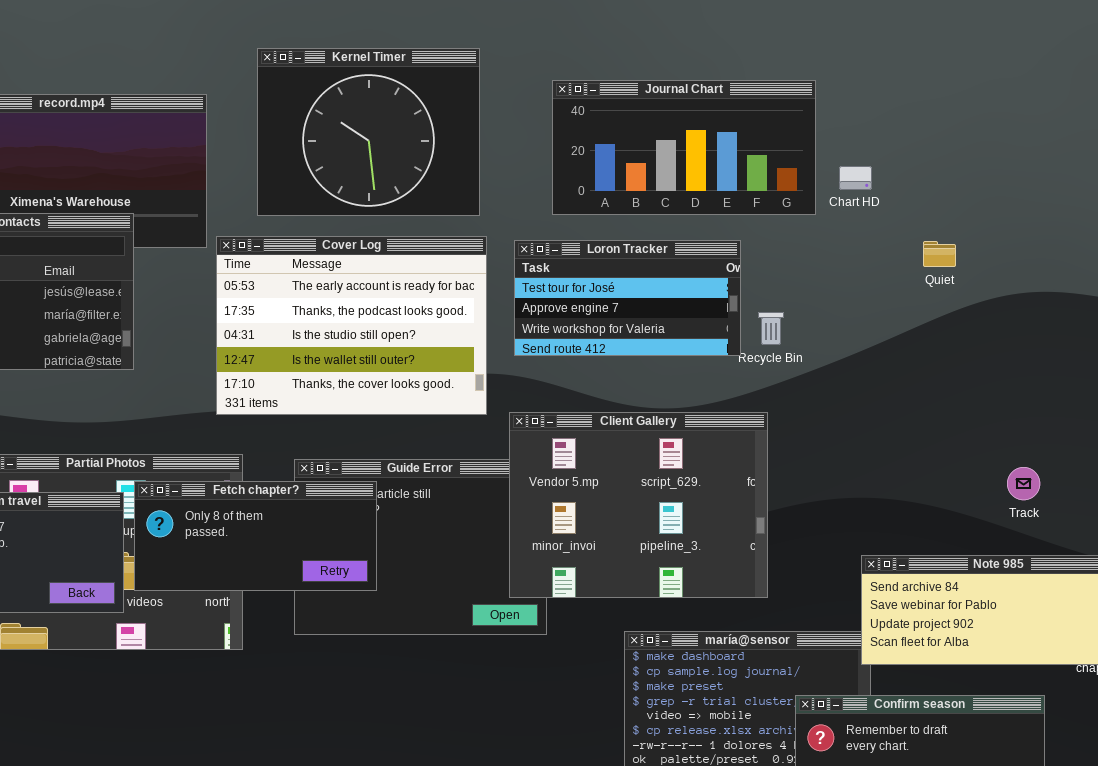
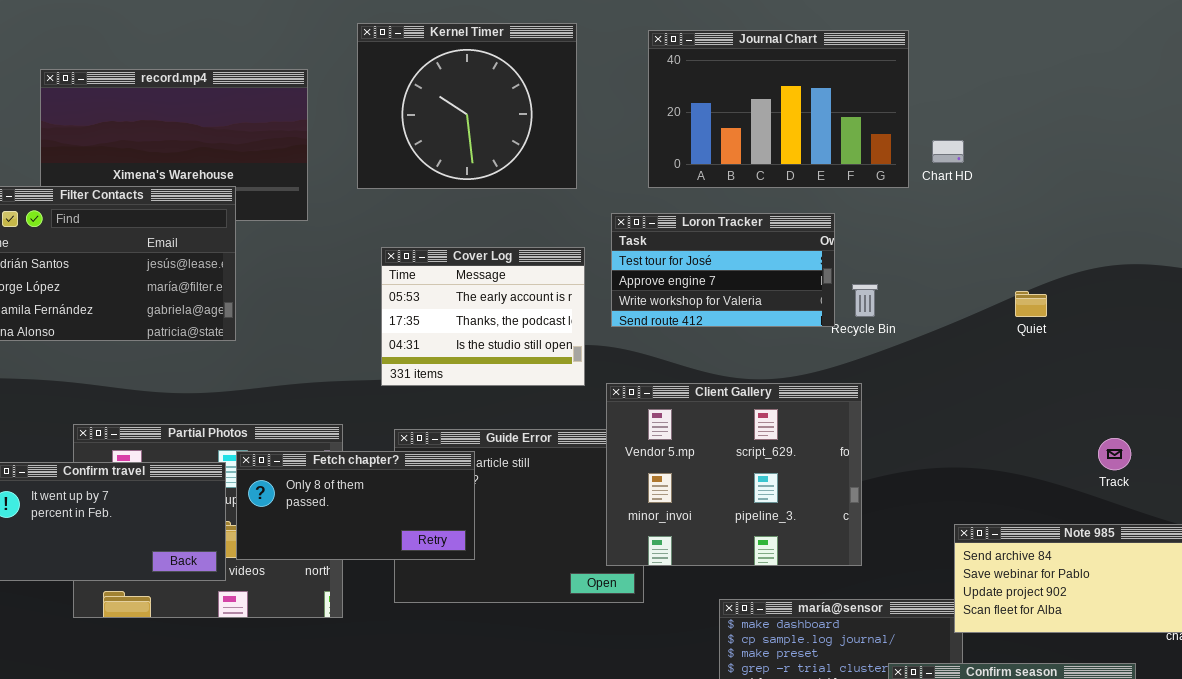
Journal Chart: [552,80,816,215] -> [648,30,909,188], resized
Cover Log: [216,236,487,415] -> [381,247,585,386], resized
Quiet: [923,241,956,267] -> [1015,291,1047,317], moved

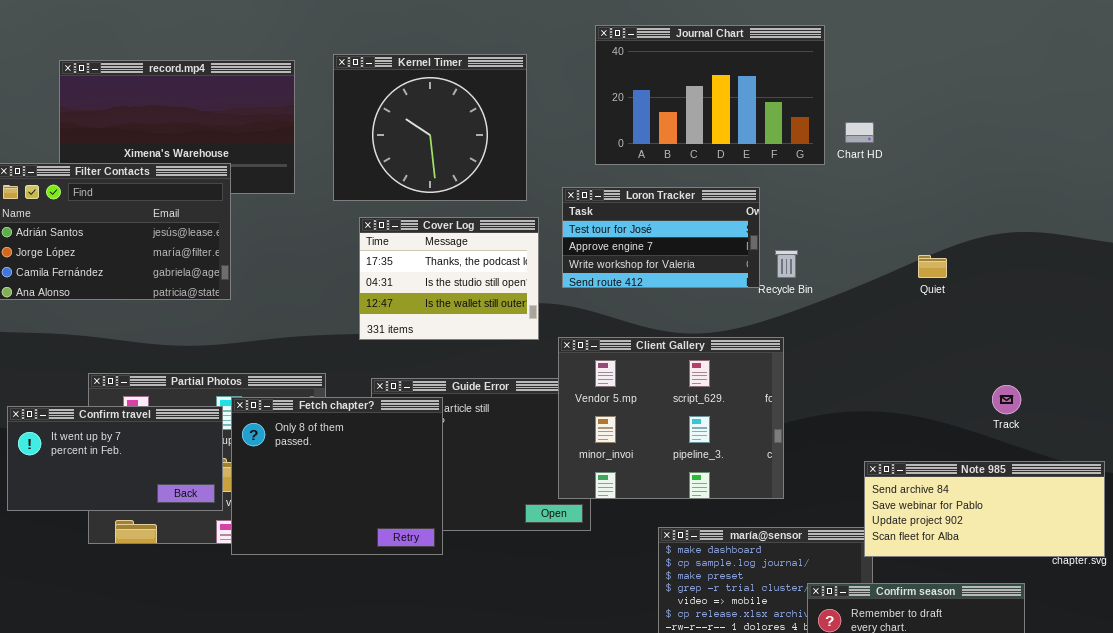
Kernel Timer: [357,23,577,189] -> [333,54,527,201], moved
Cover Log: [381,247,585,386] -> [359,217,539,340], scrolled down 1 row
Fetch chapter?: [236,451,475,560] -> [231,397,443,555], resized

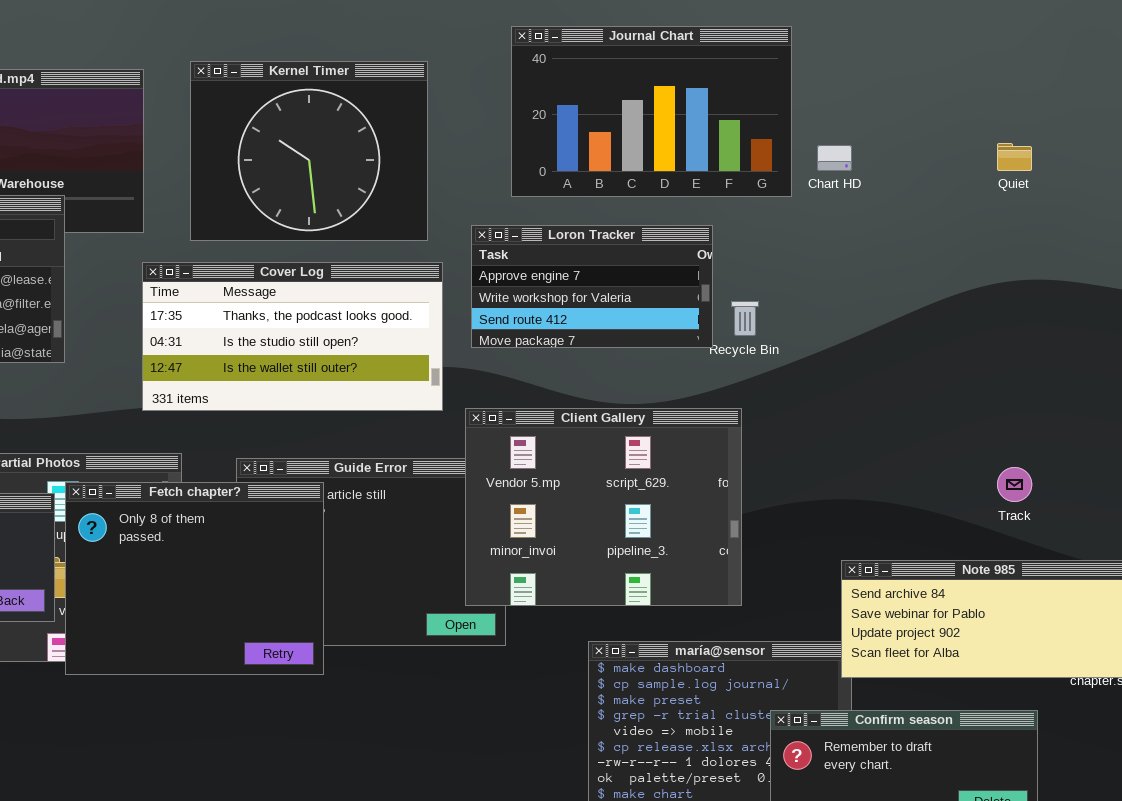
Loron Tracker: [562,187,760,288] -> [471,225,713,348], scrolled down 1 row
Cover Log: [359,217,539,340] -> [142,262,443,411], resized
Quiet: [918,255,947,278] -> [997,143,1032,171], moved

